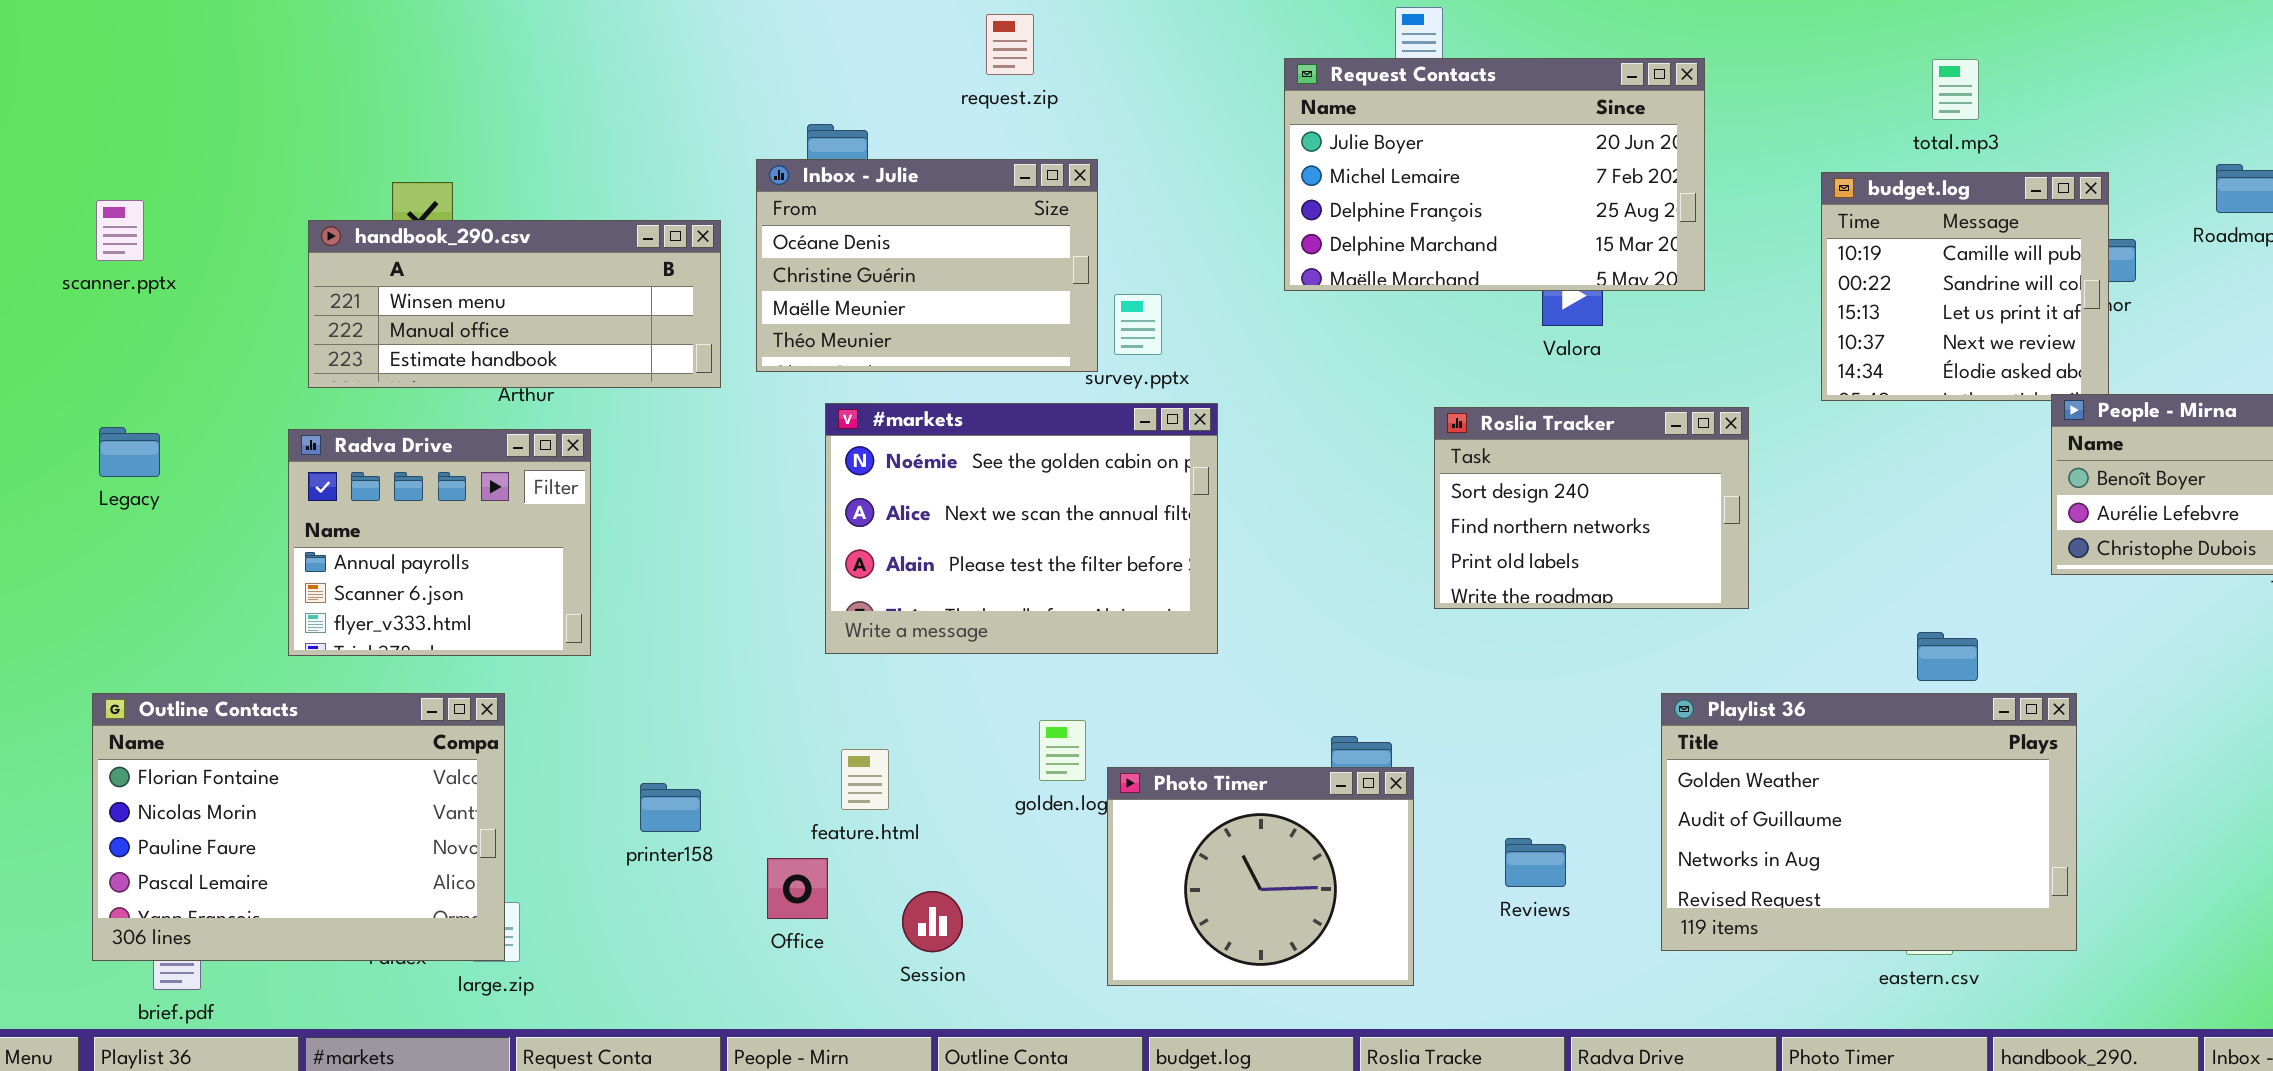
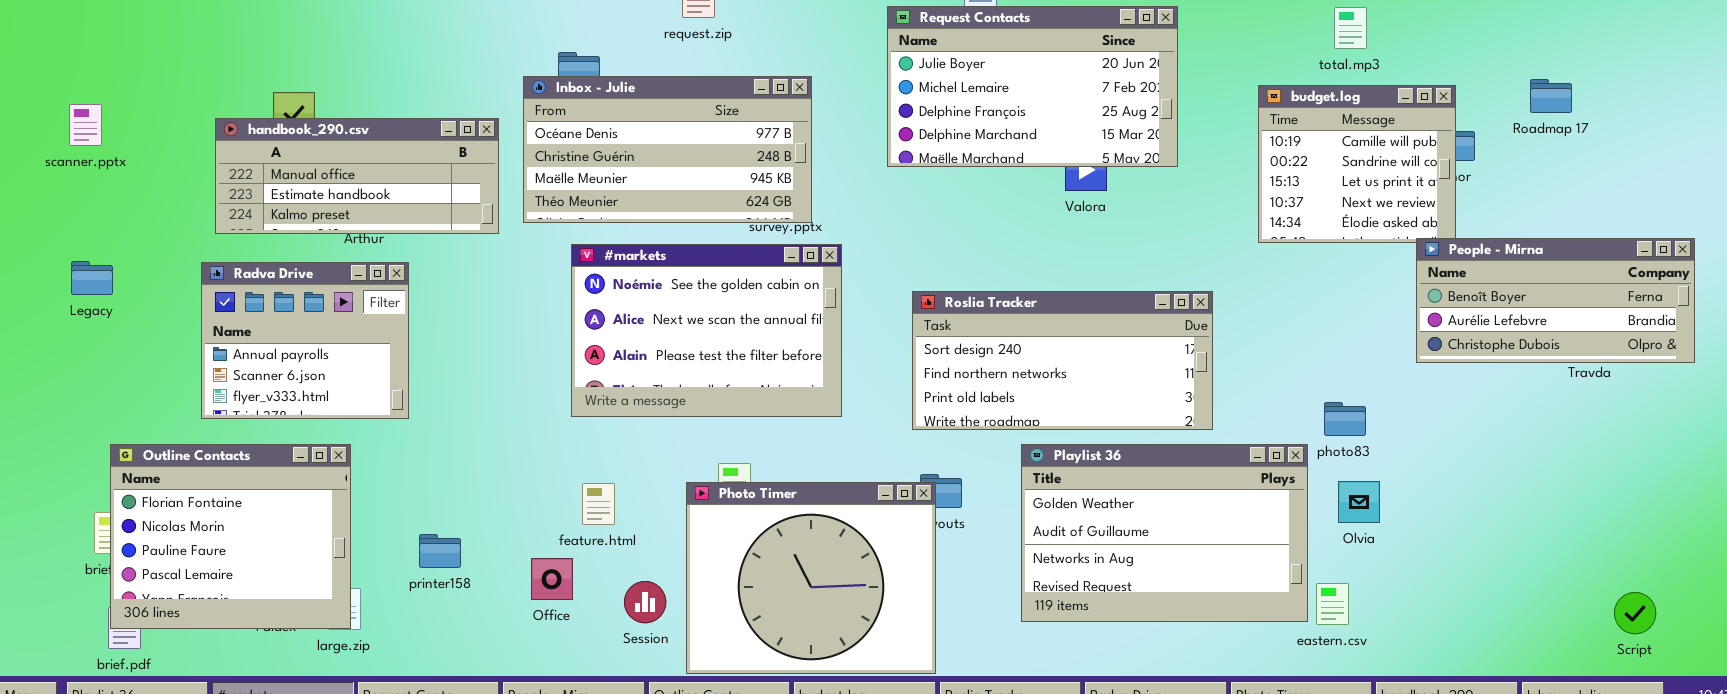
Inbox - Julie: [756,159,1098,372] -> [523,76,812,223], resized
handbook_290.csv: [308,220,721,388] -> [215,118,499,234], scrolled down 1 row
Roslia Tracker: [1434,407,1749,609] -> [912,291,1213,430], moved, resized
Outline Contacts: [92,693,505,961] -> [110,444,351,629], resized
Playlist 36: [1661,693,2077,951] -> [1021,444,1308,622], moved
Photo Timer: [1107,767,1414,986] -> [686,482,936,674], moved, resized
printer158: [640,783,701,832] -> [419,534,461,568], moved

